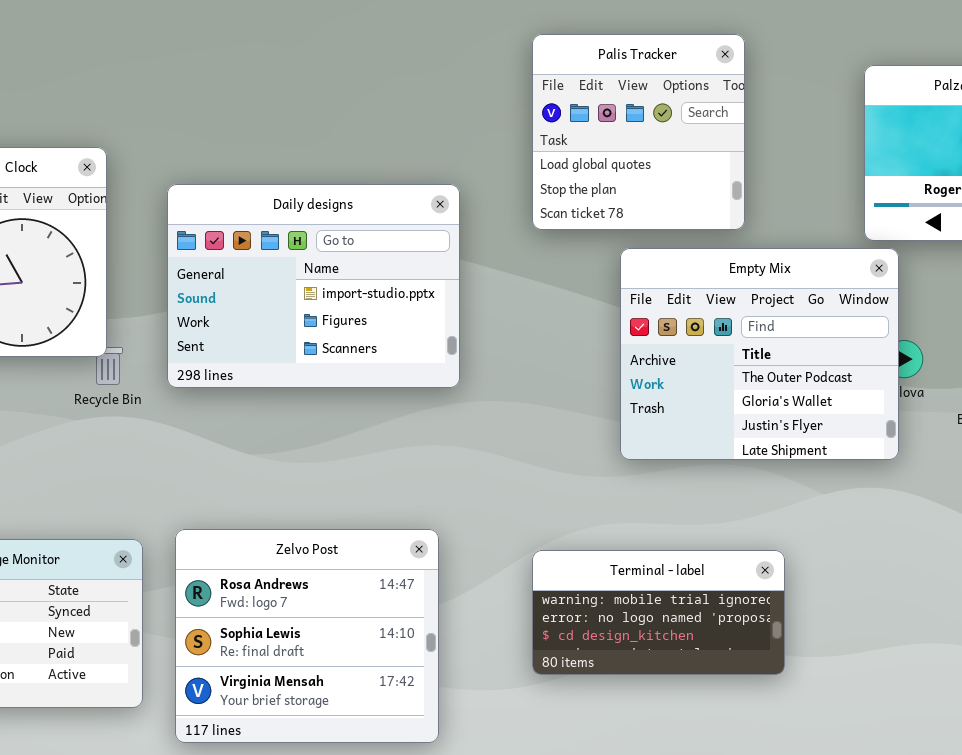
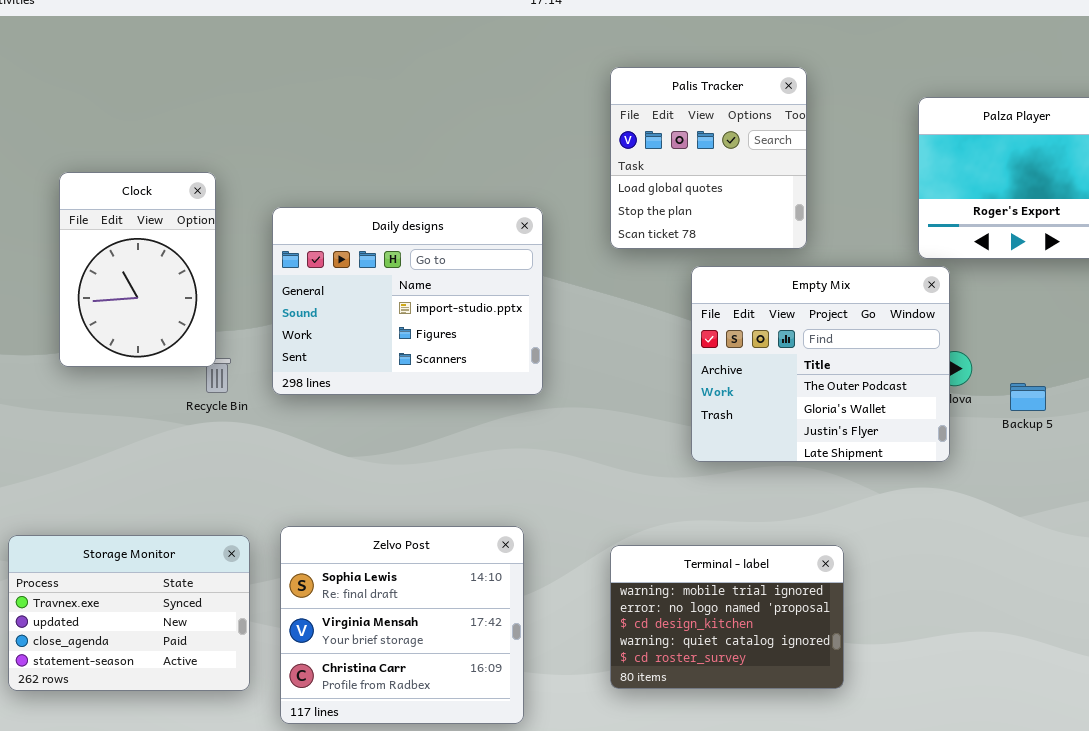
Zelvo Post: [175,529,439,743] -> [280,526,524,724], scrolled down 1 row
Terminal - label: [532,550,785,675] -> [610,545,844,689], resized

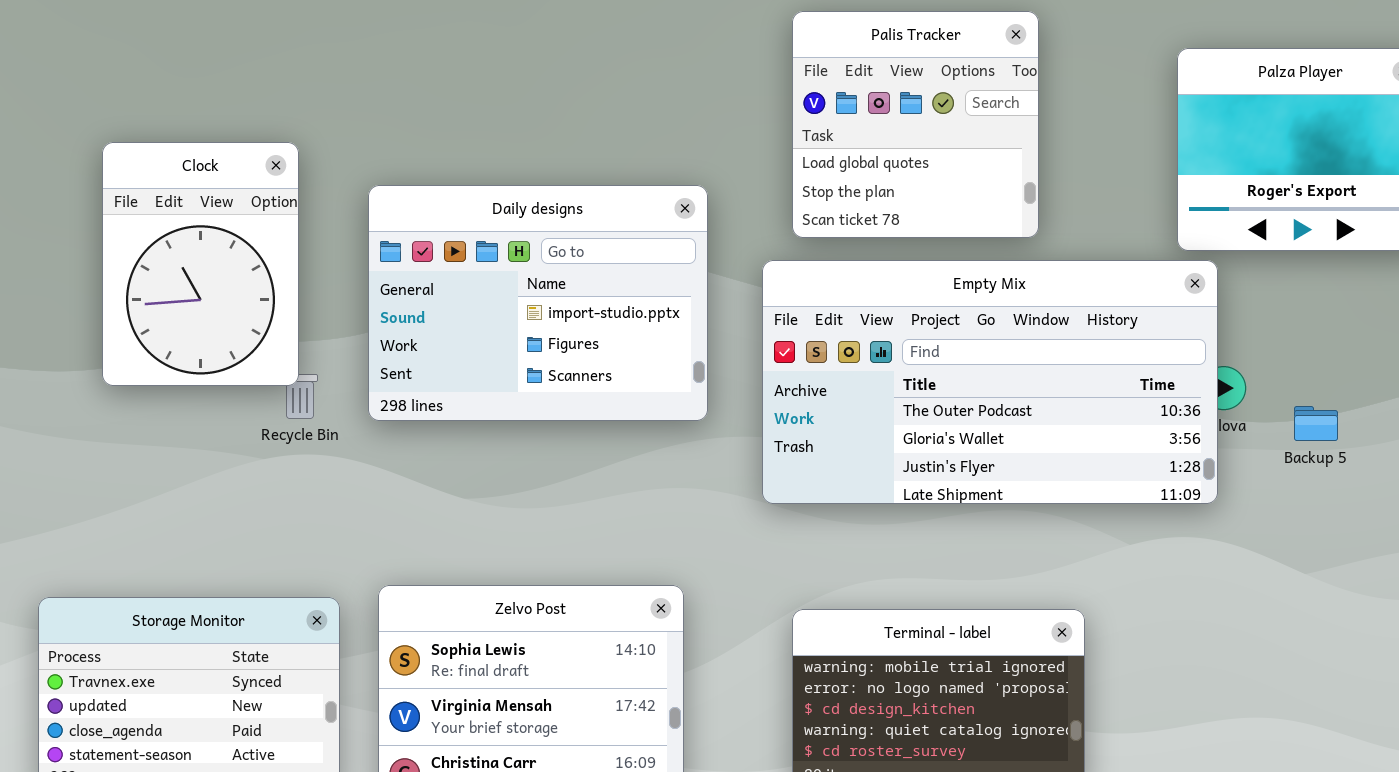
Empty Mix: [691,266,950,462] -> [762,260,1218,504], resized

